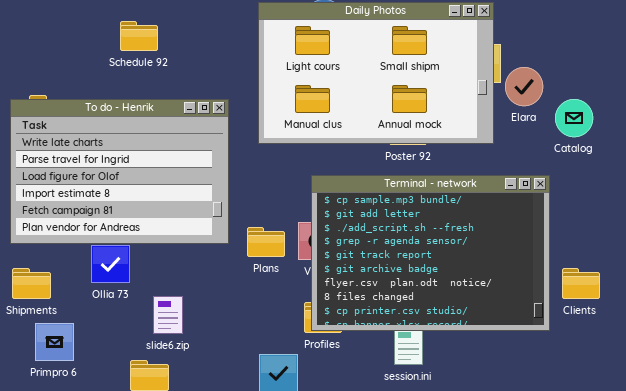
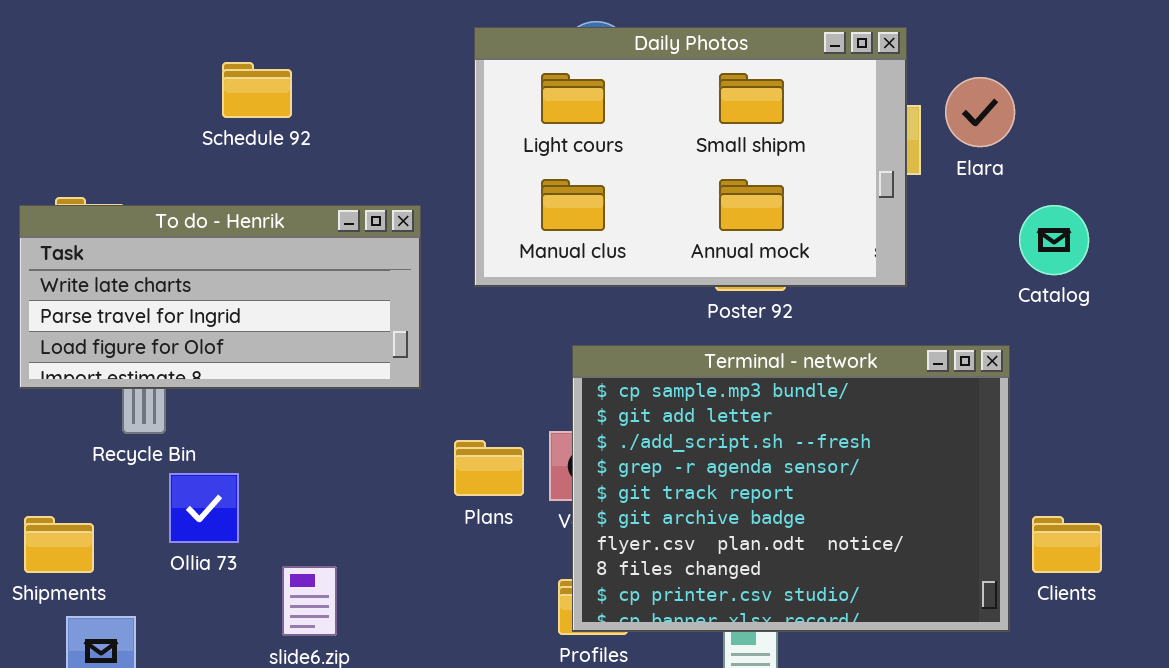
Elara: [505,67,543,106] -> [945,77,1015,147], moved
To do - Henrik: [10,99,229,244] -> [19,205,421,389], resized

